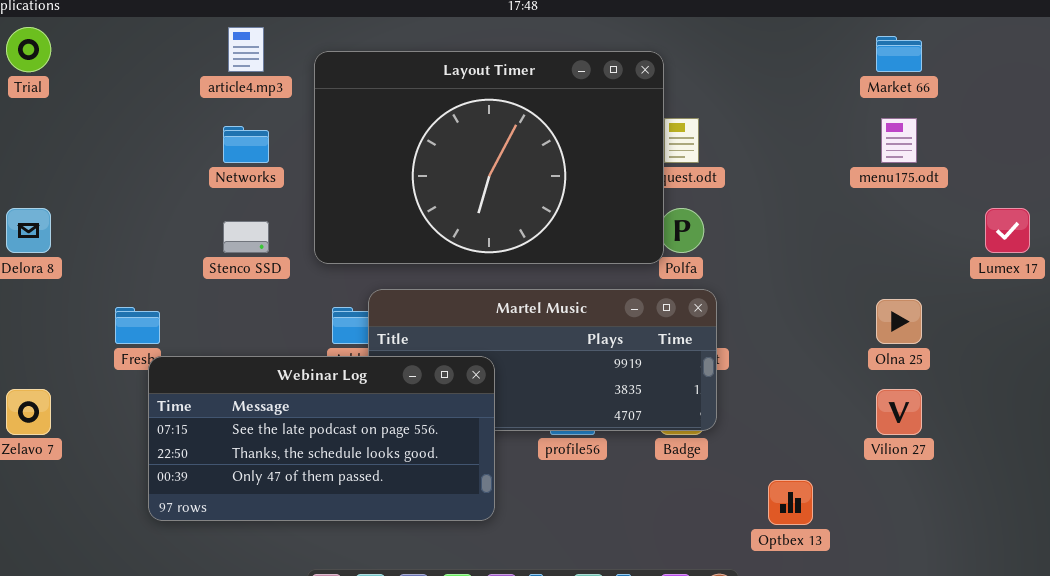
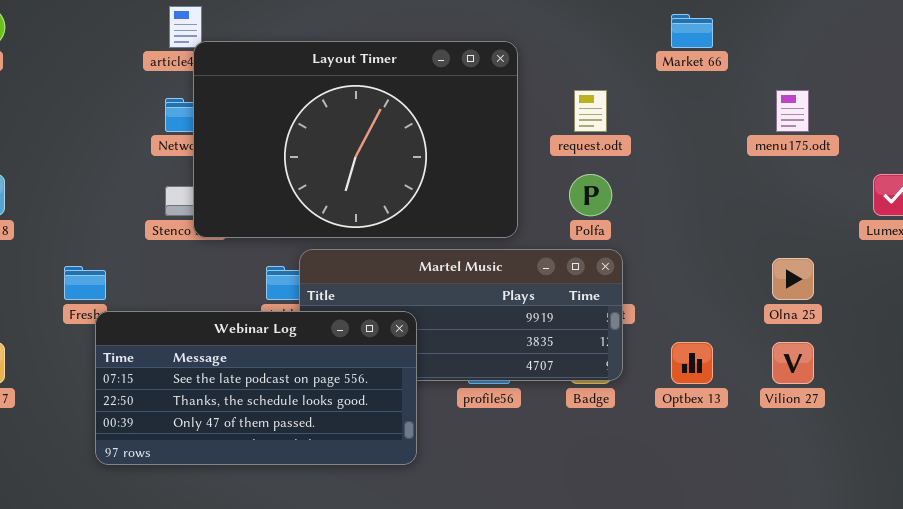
Market 66: [876,36,922,72] -> [671,14,713,48], moved
Layout Timer: [314,51,664,264] -> [193,41,518,238], moved
Optbex 13: [768,480,813,525] -> [671,342,713,384], moved

